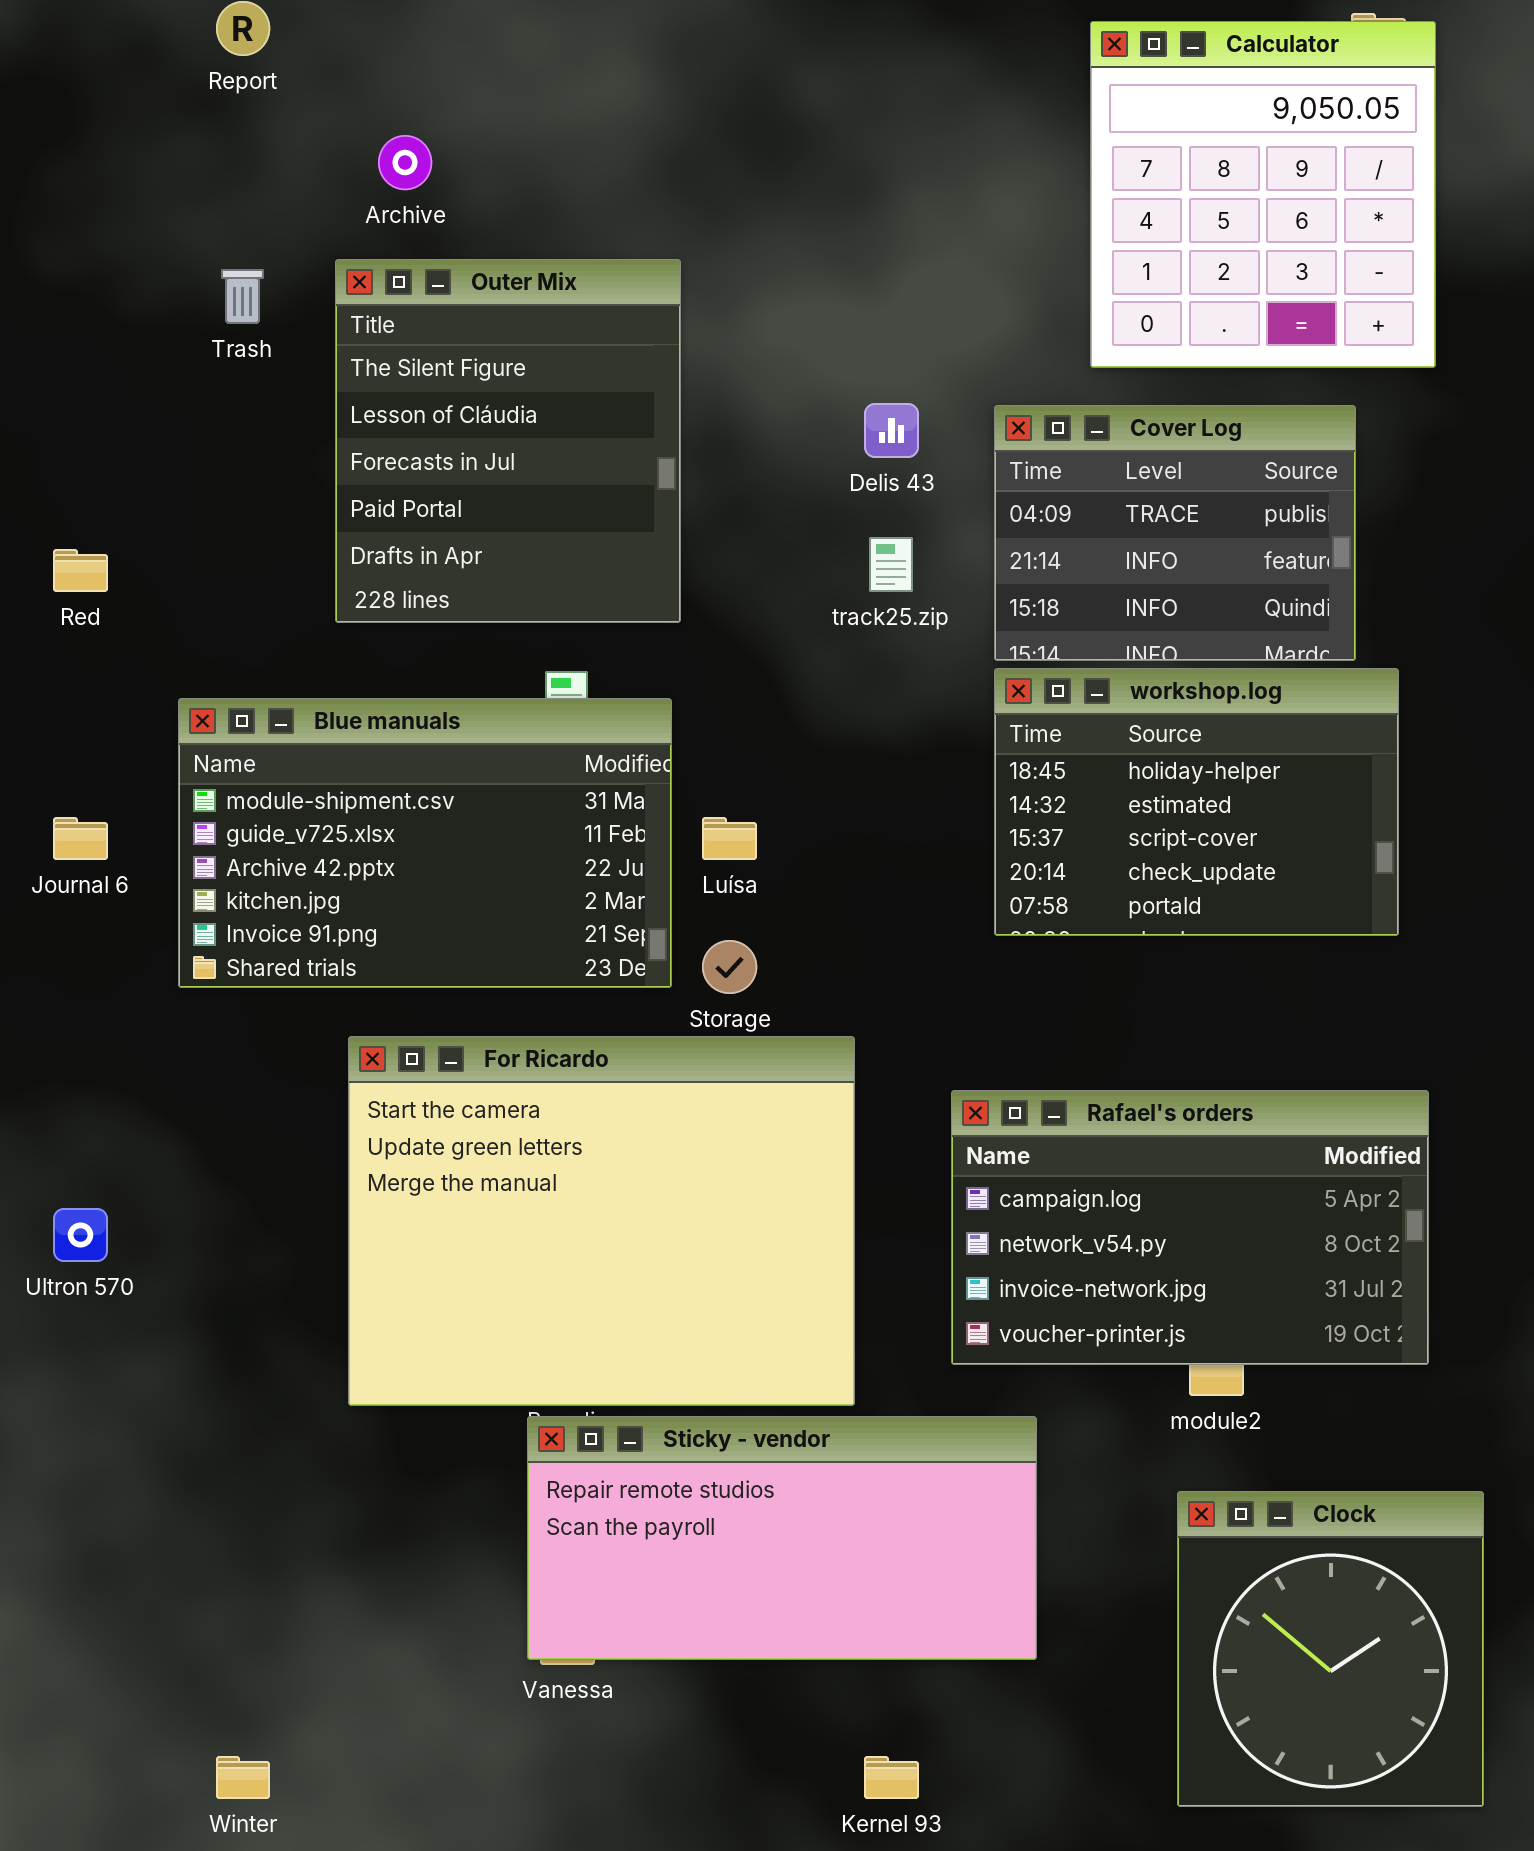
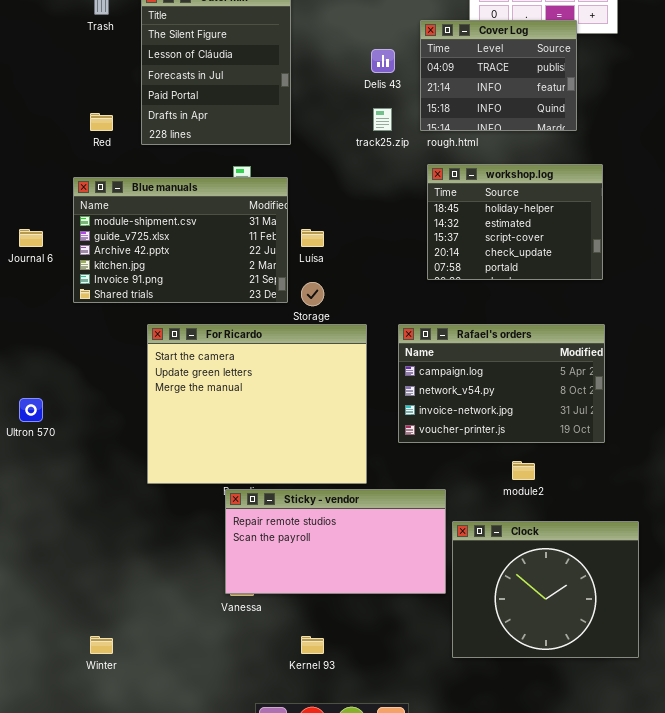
Cover Log: [994,405,1356,661] -> [420,20,577,131], moved
Red: [53,549,108,592] -> [90,113,113,131], moved
Rafael's orders: [951,1090,1429,1365] -> [398,324,605,443], moved
Clock: [1177,1491,1484,1807] -> [452,521,639,658], resized
Kernel 93: [864,1756,919,1799] -> [301,636,324,654], moved

